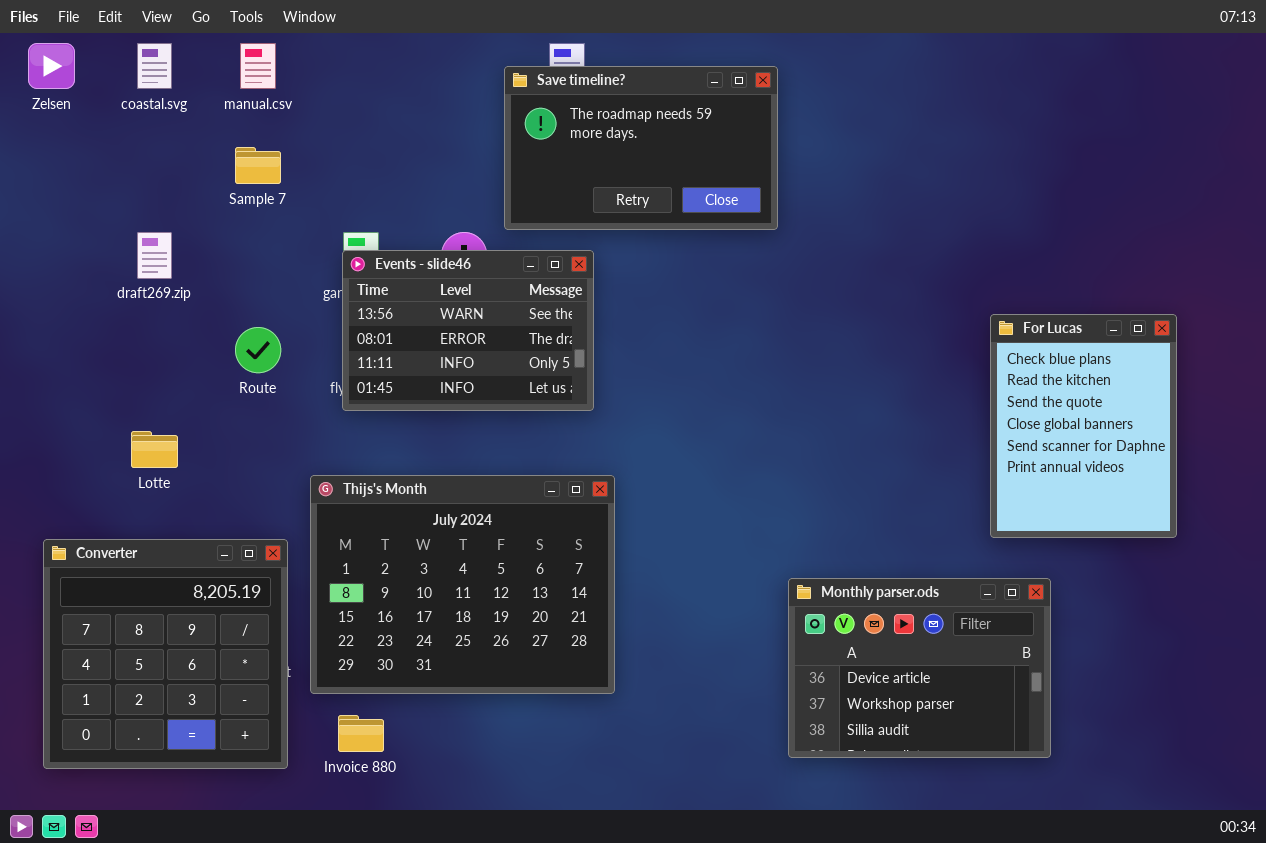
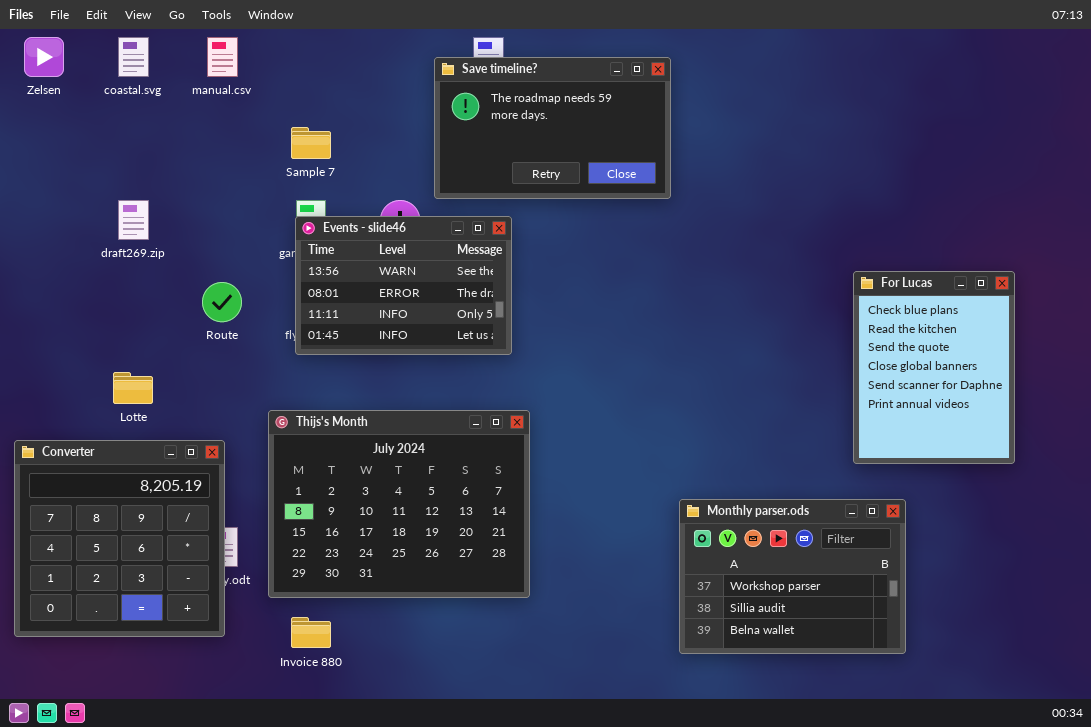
Sample 7: [235,147,281,184] -> [291,127,331,159], moved
Converter: [43,539,288,769] -> [14,440,225,637], moved
Monthly parser.ods: [788,578,1051,758] -> [679,499,906,654], scrolled down 1 row

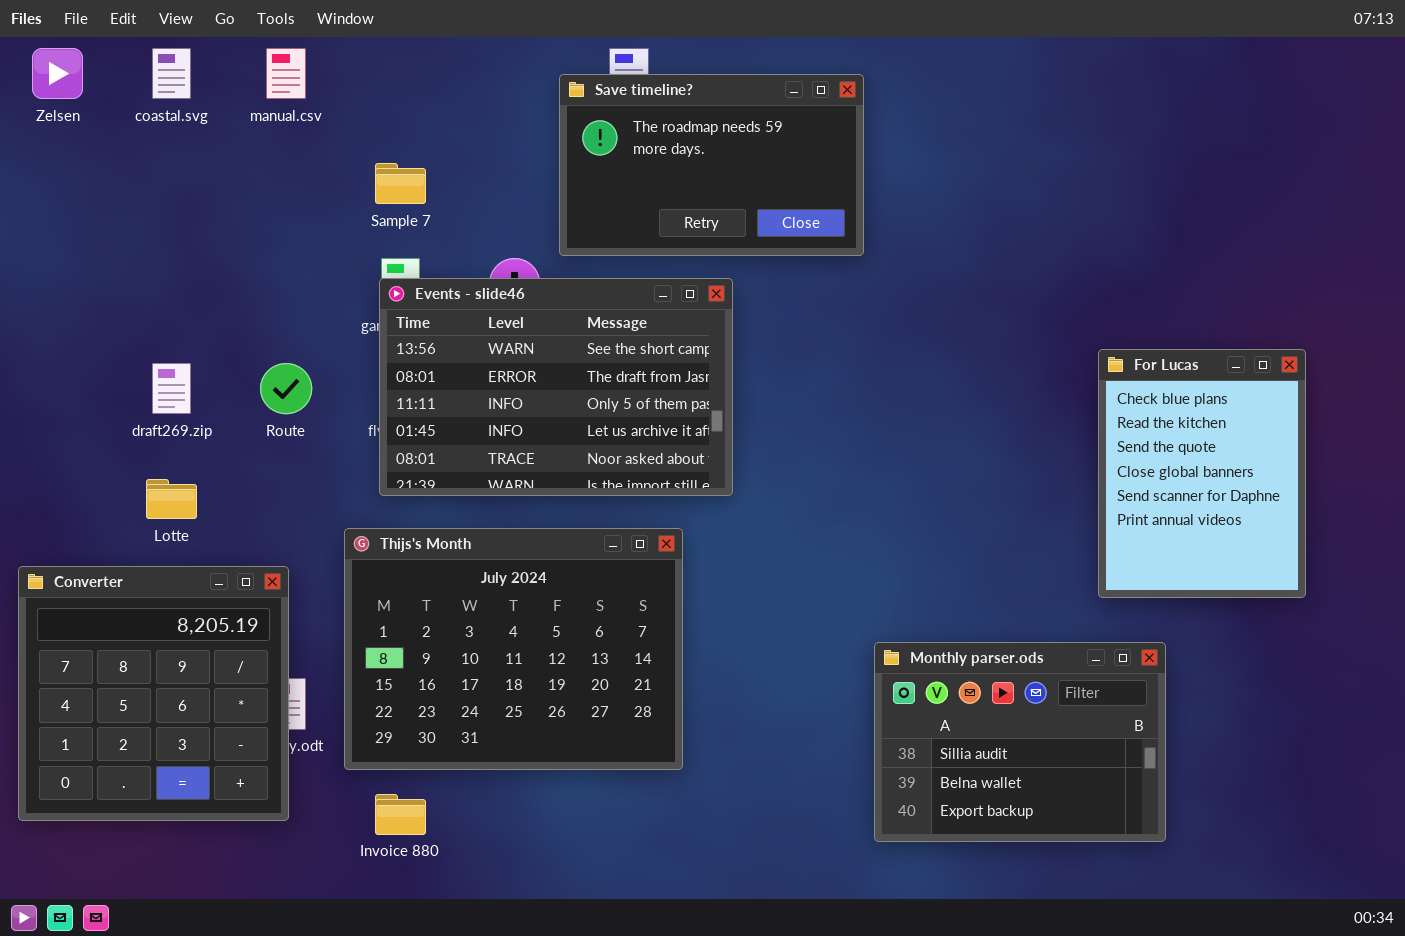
draft269.zip: [118,200,149,240] -> [152,363,191,414], moved
Events - slide46: [295,216,512,355] -> [379,278,733,496], resized
Monthly parser.ods: [679,499,906,654] -> [874,642,1166,842], scrolled down 1 row

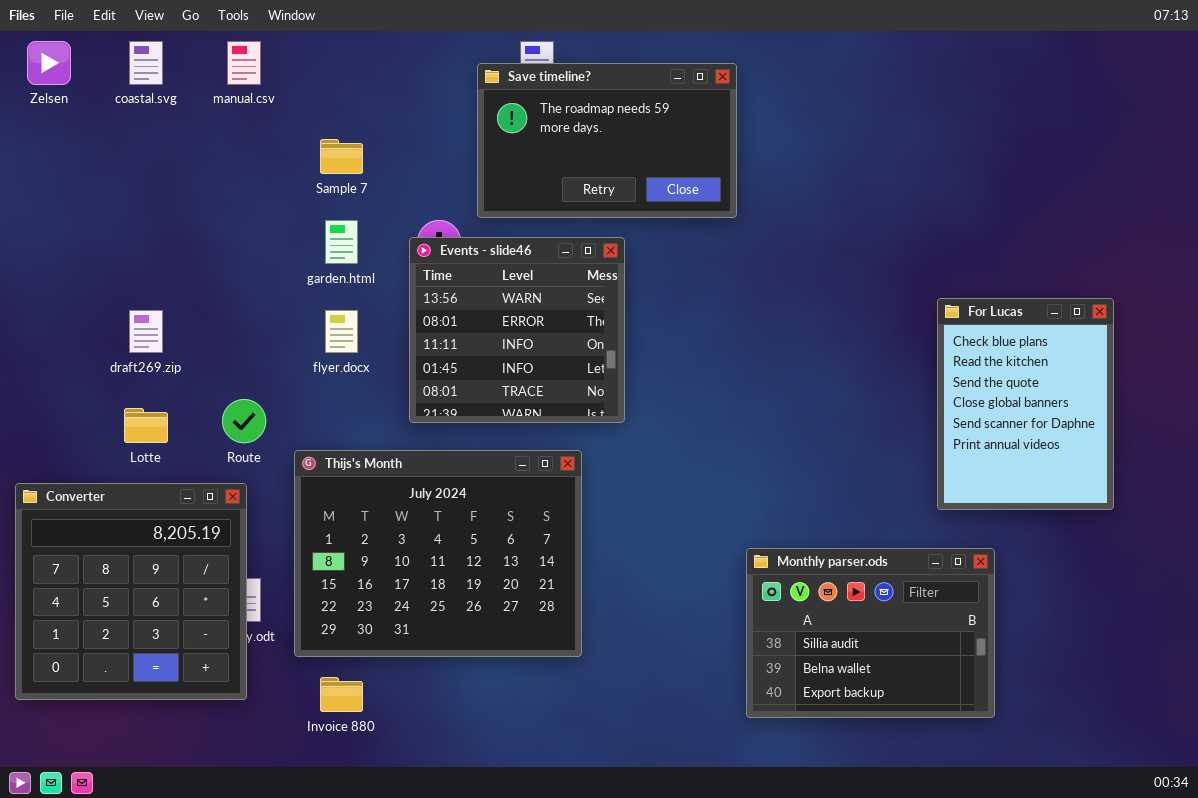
Events - slide46: [379,278,733,496] -> [409,237,625,423], resized
Route: [260,363,312,414] -> [222,399,266,443], moved

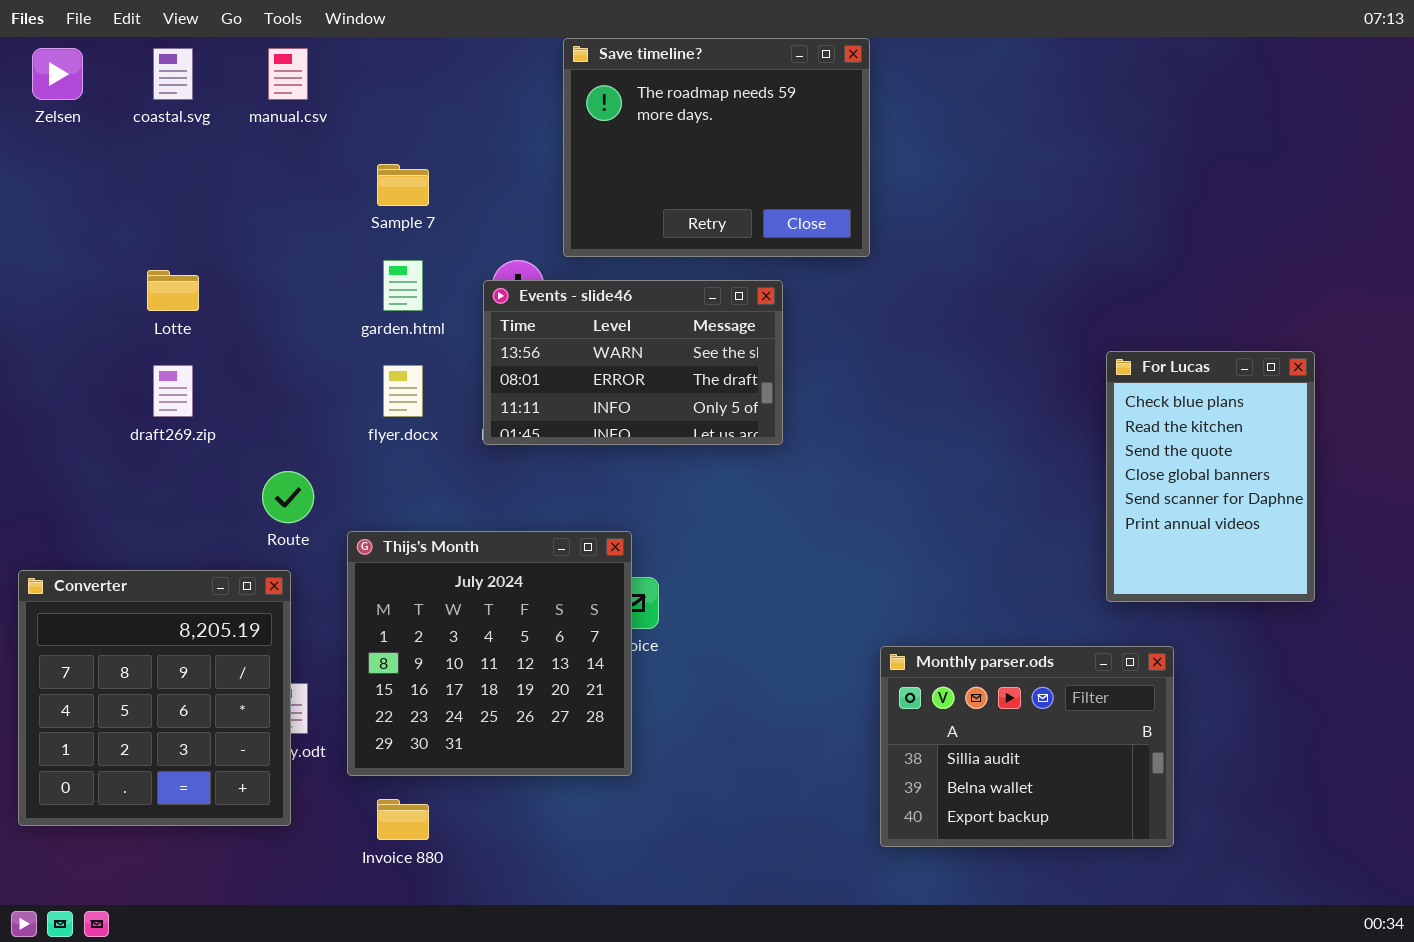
Save timeline?: [477,63,737,218] -> [563,38,870,257], resized
Events - slide46: [409,237,625,423] -> [483,280,783,445], resized
Lotte: [124,408,168,443] -> [147,270,199,311], moved
Thijs's Month: [294,450,582,657] -> [347,531,632,776], resized

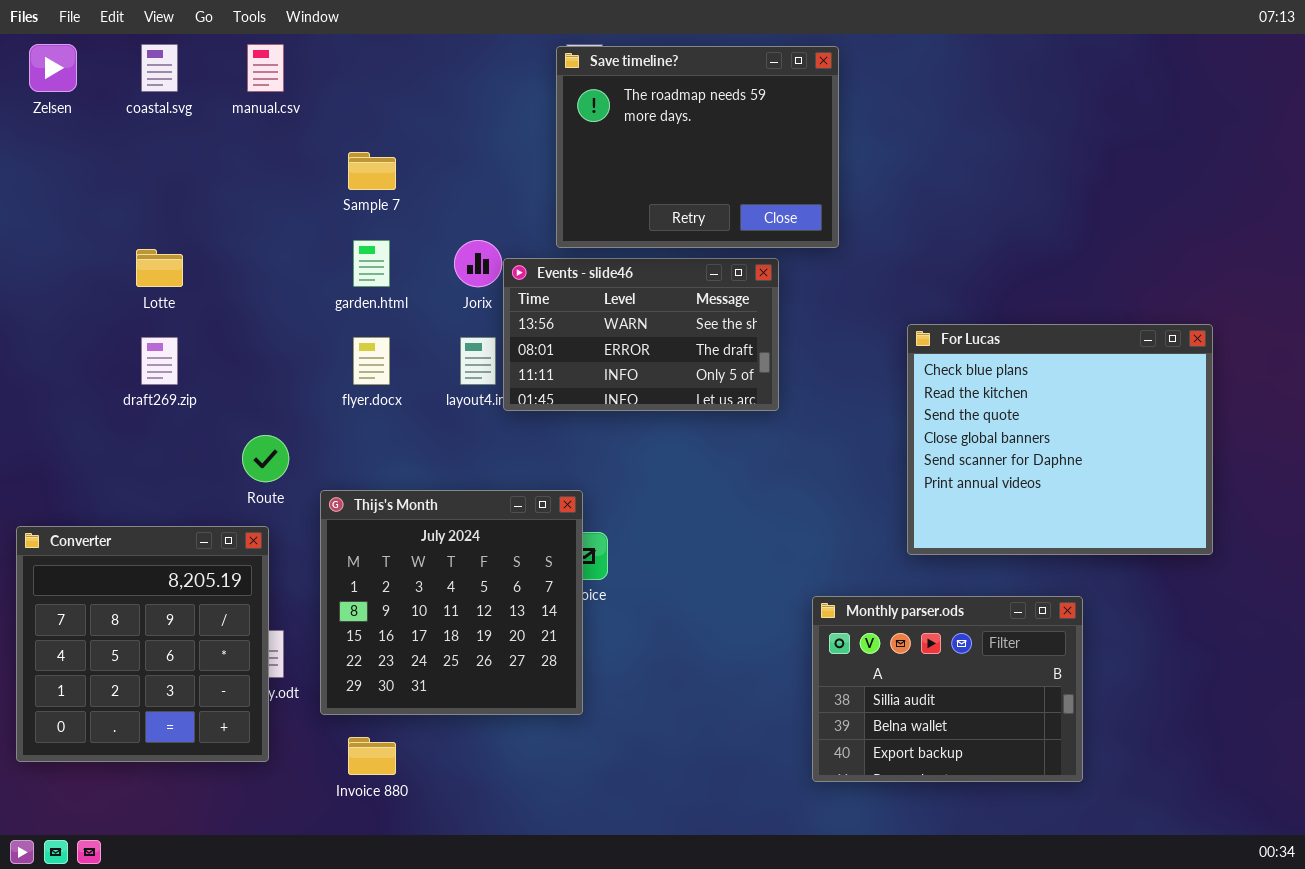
Save timeline?: [563,38,870,257] -> [556,46,839,248], moved
Events - slide46: [483,280,783,445] -> [503,258,779,411], moved
For Lucas: [1106,351,1315,602] -> [907,324,1213,555], resized

